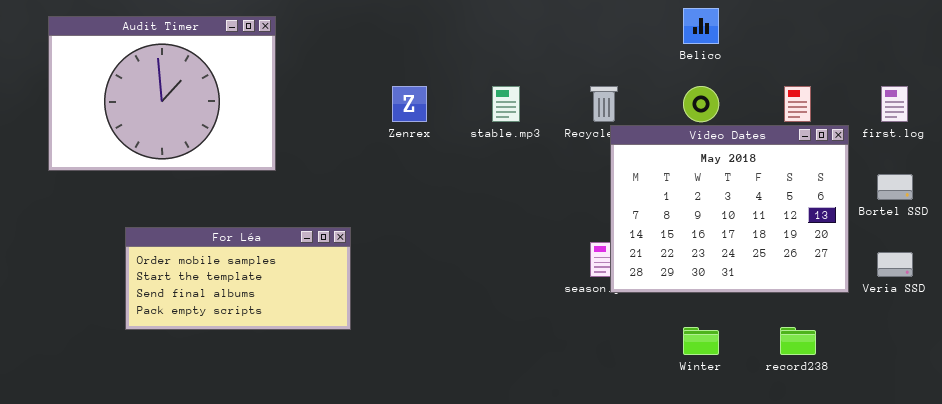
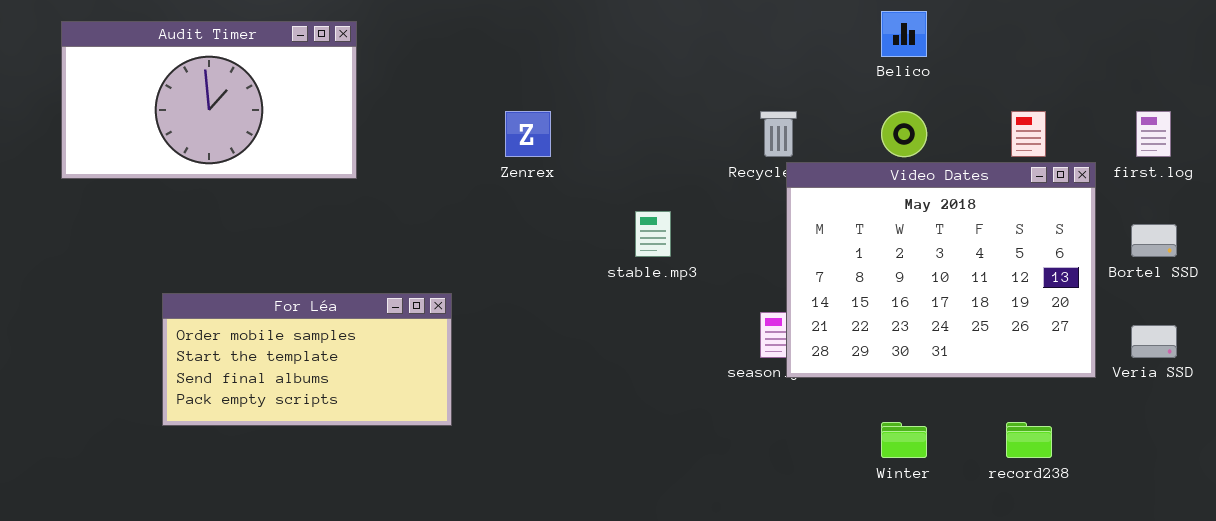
Audit Timer: [48,16,276,171] -> [61,21,357,179], resized
stable.mp3: [492,86,520,122] -> [635,211,671,257], moved

